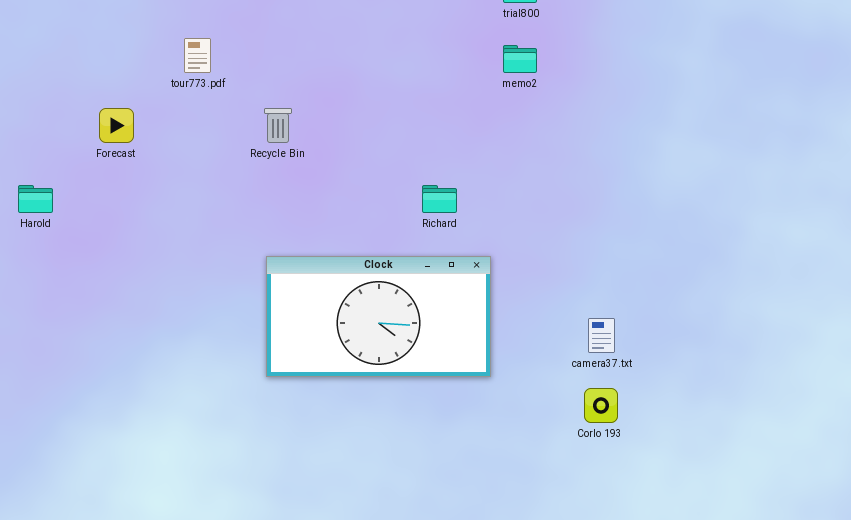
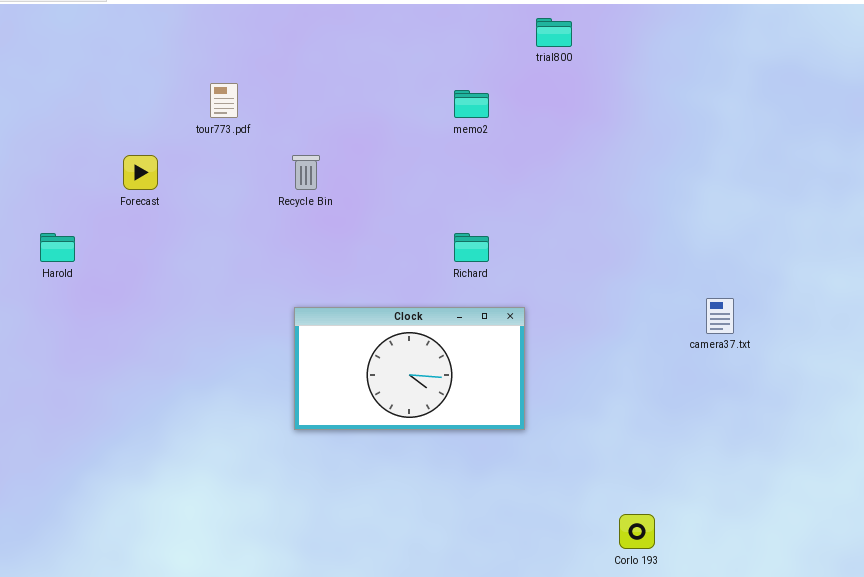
memo2: [503,45,537,73] -> [454,90,489,118], moved
camera37.txt: [588,318,615,353] -> [706,298,734,334], moved
Corlo 193: [584,388,618,423] -> [619,514,655,549], moved

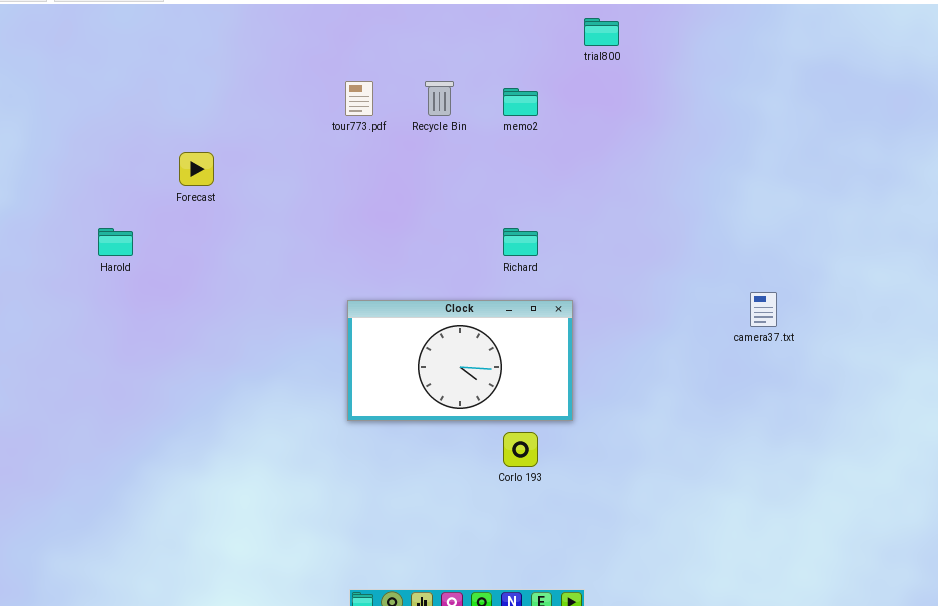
tour773.pdf: [210,83,238,118] -> [345,81,373,116], moved
Recycle Bin: [292,155,320,190] -> [425,81,454,116], moved
Corlo 193: [619,514,655,549] -> [503,432,538,467], moved

